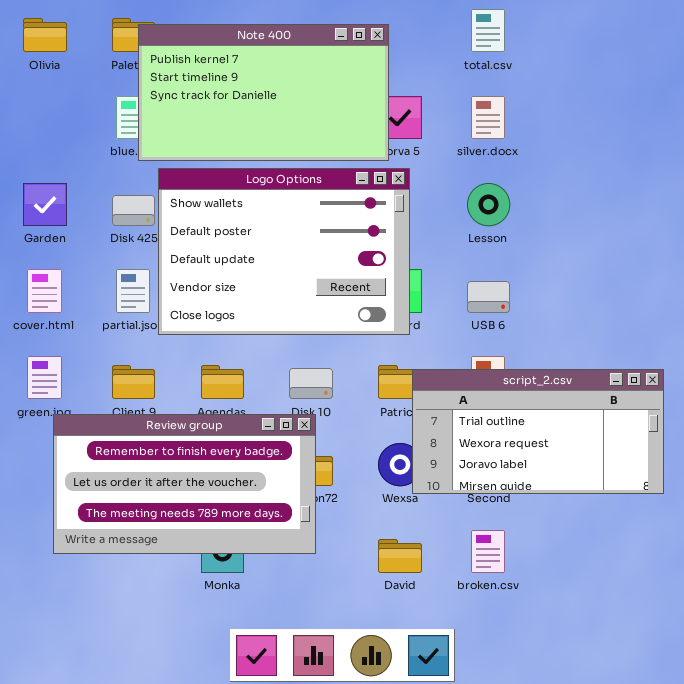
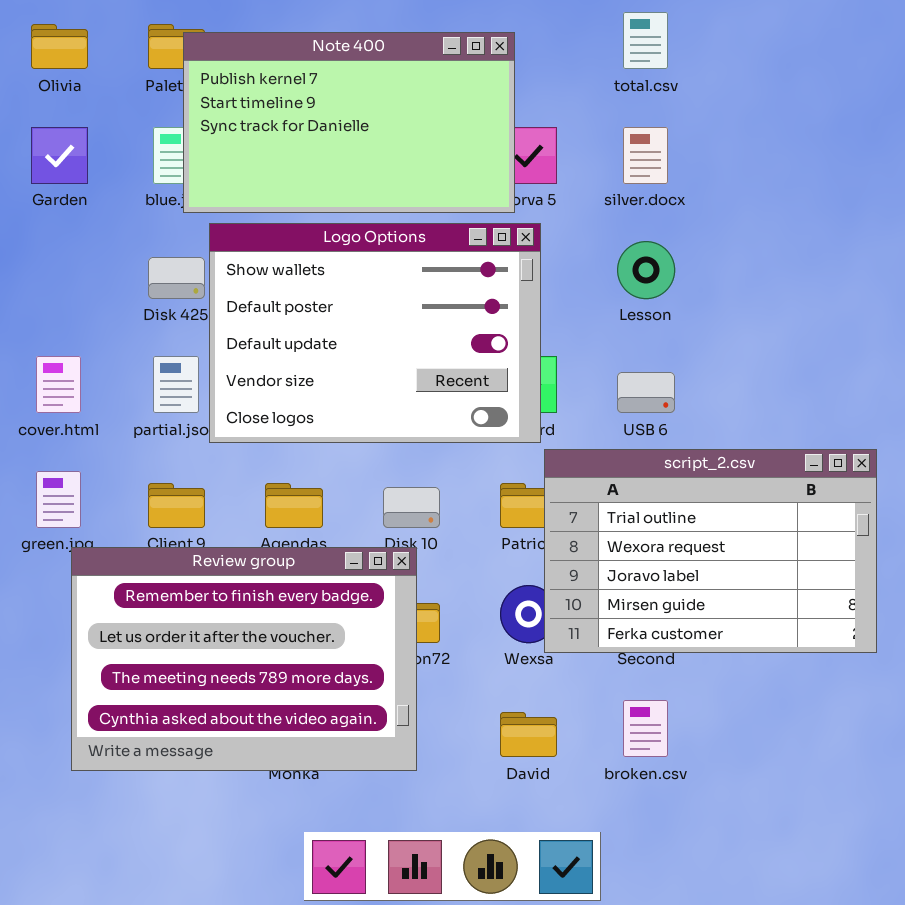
Garden: [23,183,67,226] -> [31,127,88,184], moved
script_2.csv: [412,369,664,494] -> [544,449,877,653], resized
Review group: [53,414,316,554] -> [71,547,417,771], resized

